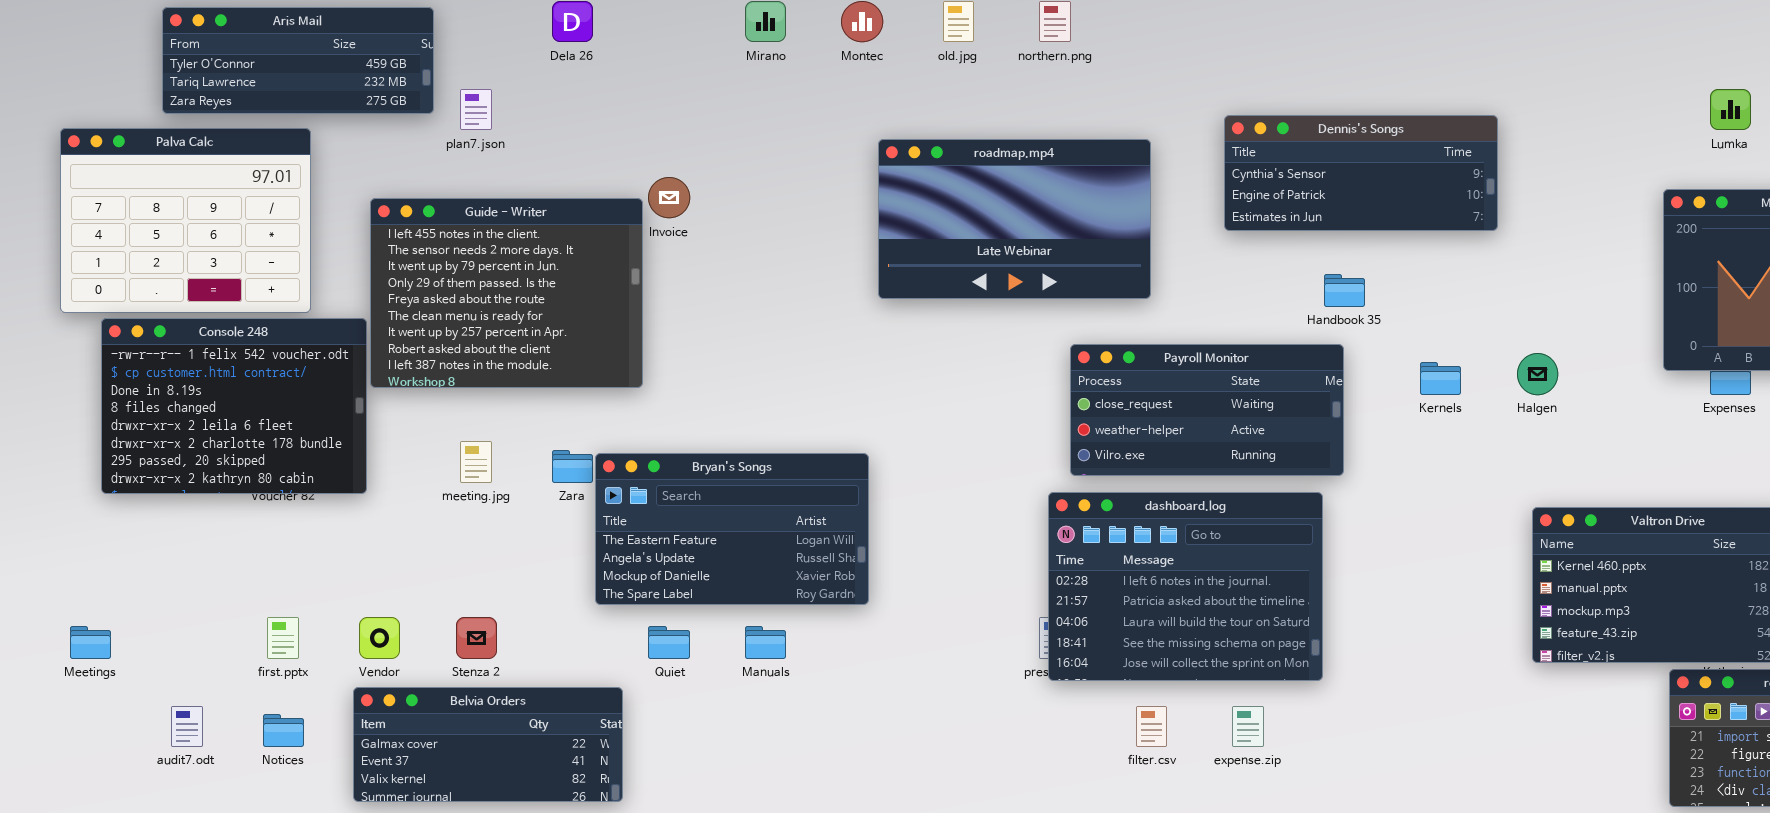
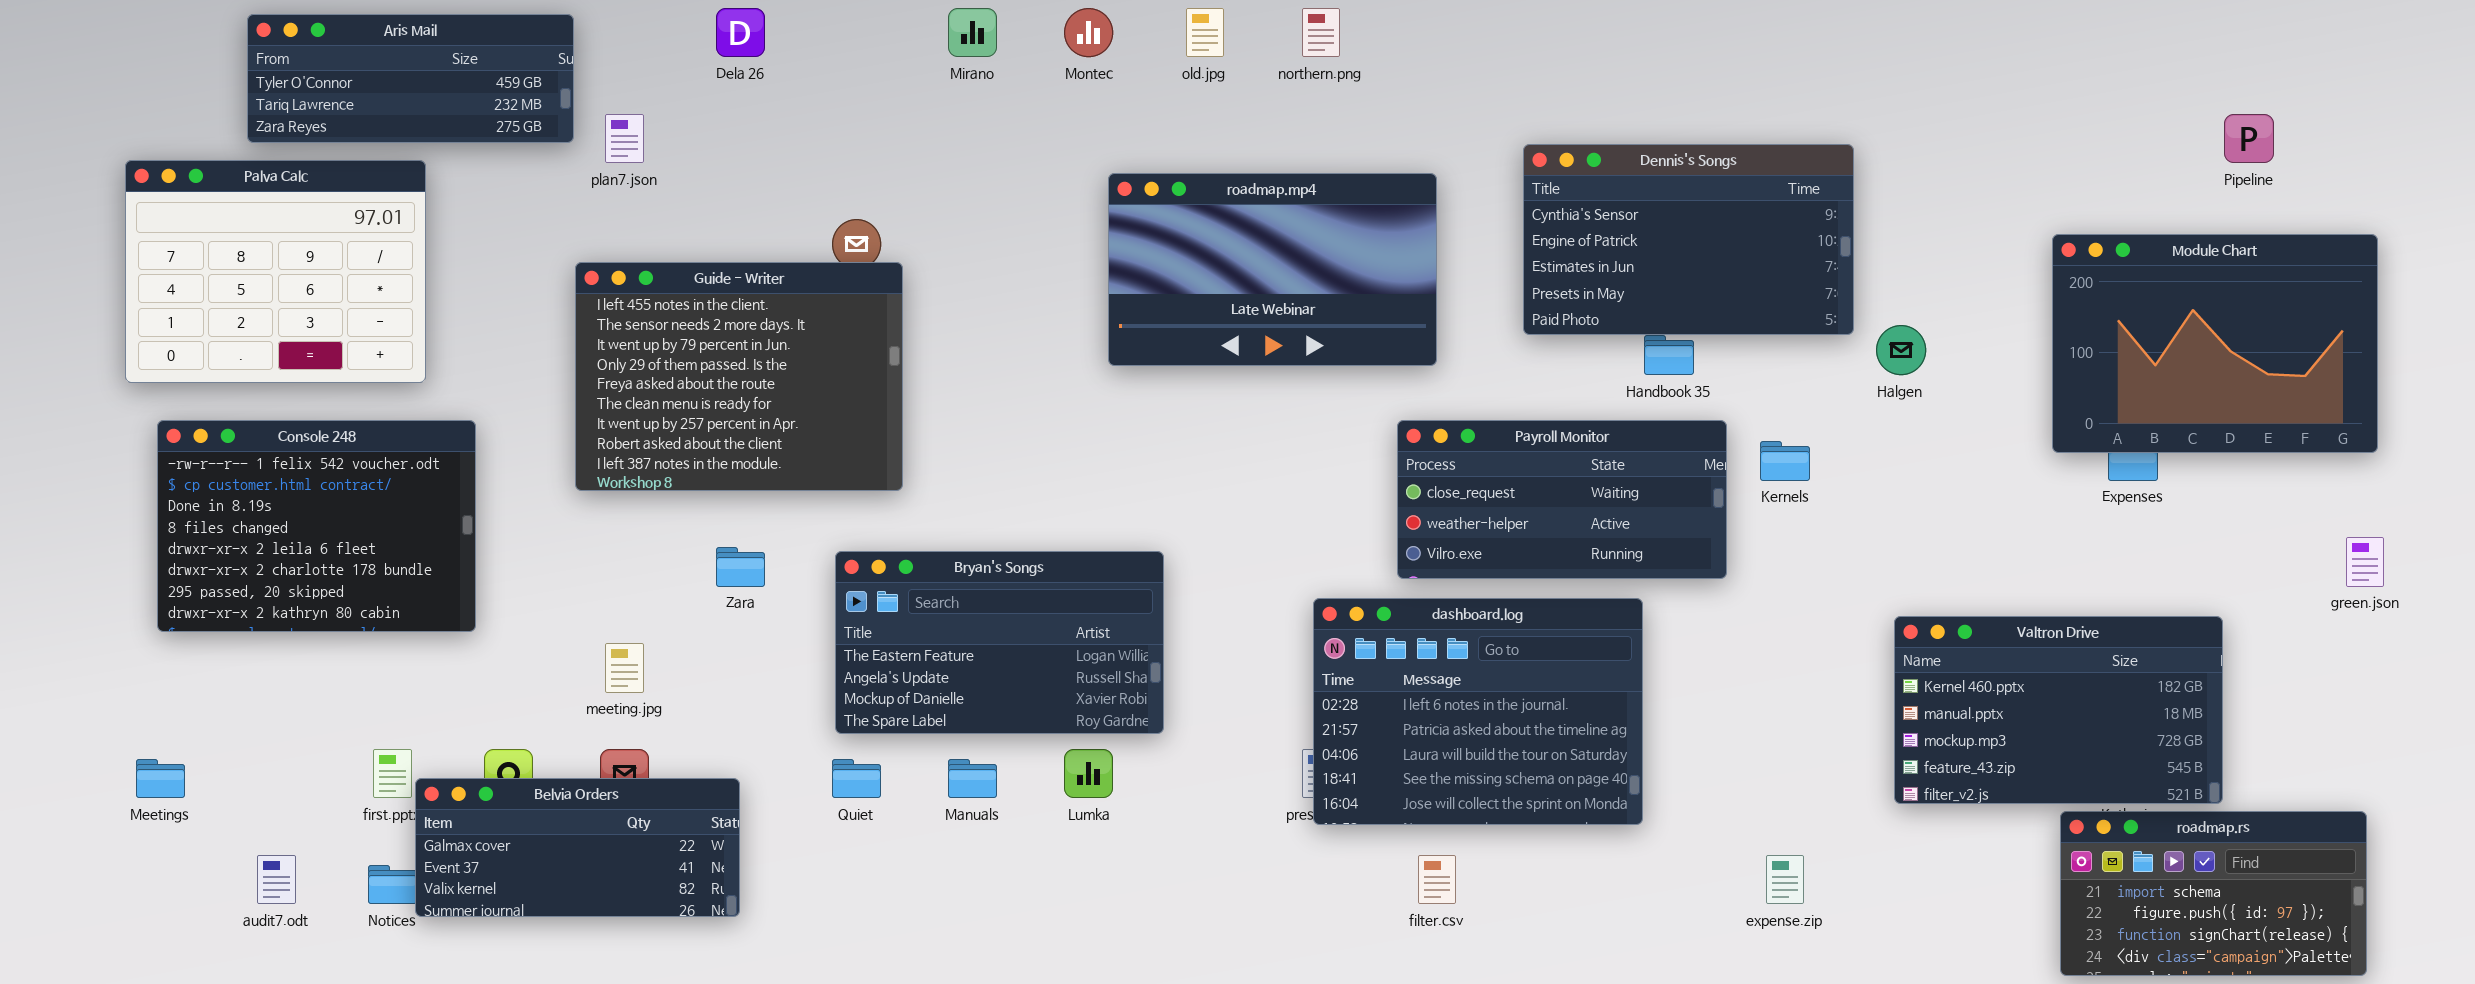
Lumka: [1710,89,1751,130] -> [1064,749,1113,798], moved
Dennis's Songs: [1224,115,1498,231] -> [1523,144,1854,335], resized
Guide - Writer: [370,198,643,388] -> [575,262,903,491], moved
Console 248: [101,318,367,494] -> [157,420,476,632], moved
Payroll Monitor: [1070,344,1344,476] -> [1397,420,1727,579], moved
Halgen: [1517,353,1558,395] -> [1876,325,1926,375], moved
meeting.jpg: [460,441,492,483] -> [605,643,644,693], moved
Bryan's Songs: [595,453,869,605] -> [835,551,1164,734], moved
Belvia Orders: [353,687,623,802] -> [415,778,740,917], moved
expense.zip: [1232,706,1264,747] -> [1766,855,1804,904], moved

